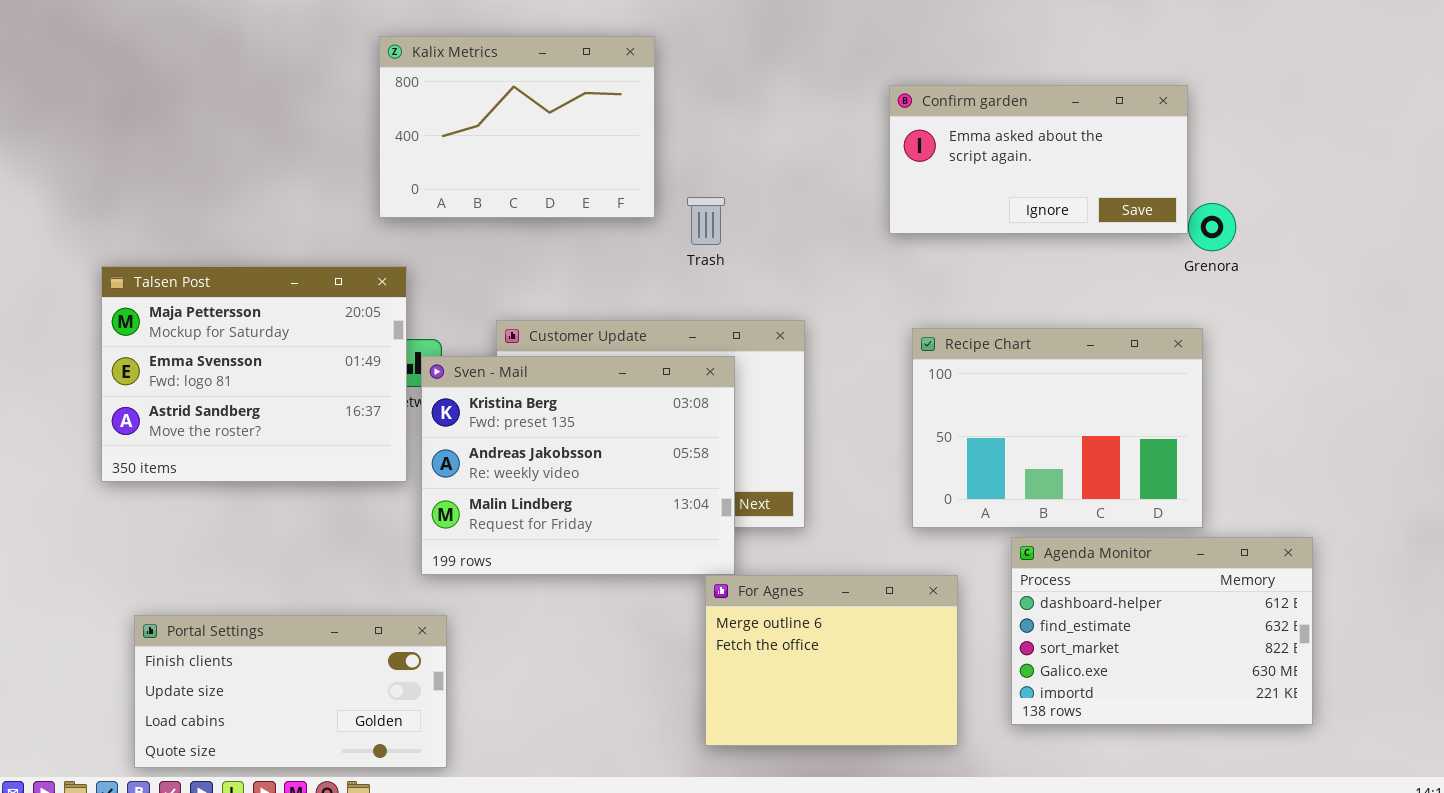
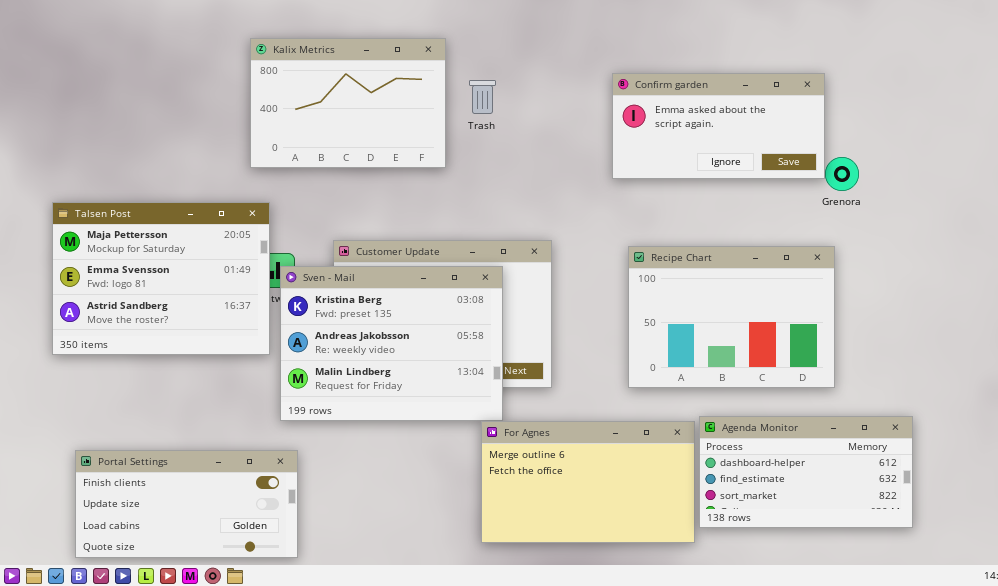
Trash: [687,197,725,245] -> [469,80,496,114], moved
Agenda Monitor: [1011,537,1313,725] -> [699,416,913,528], resized
For Agnes: [705,575,958,746] -> [481,421,695,543], resized

